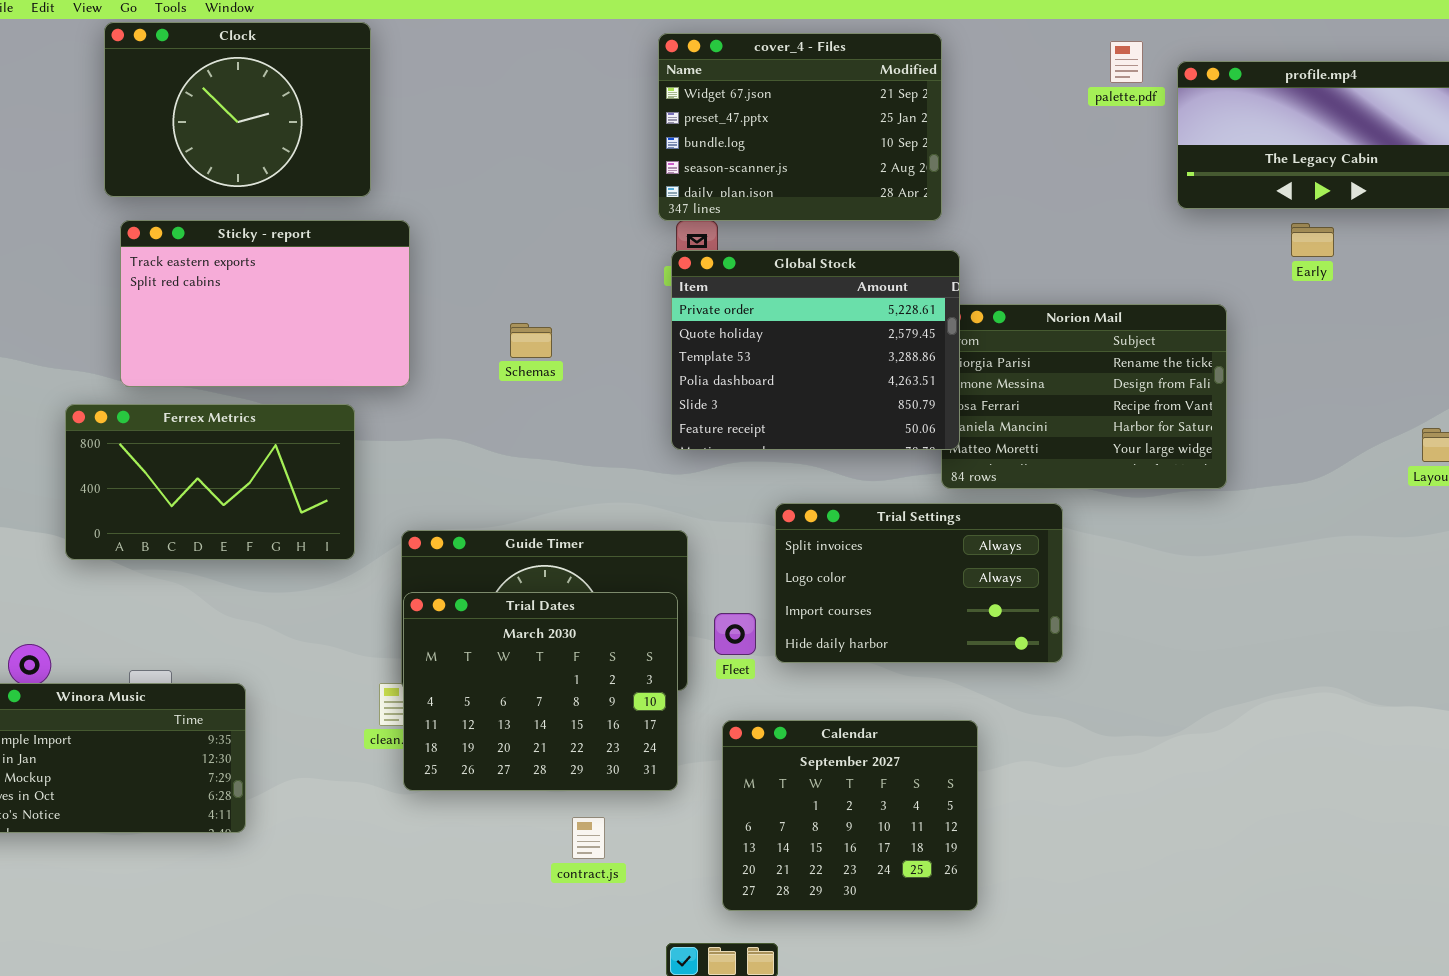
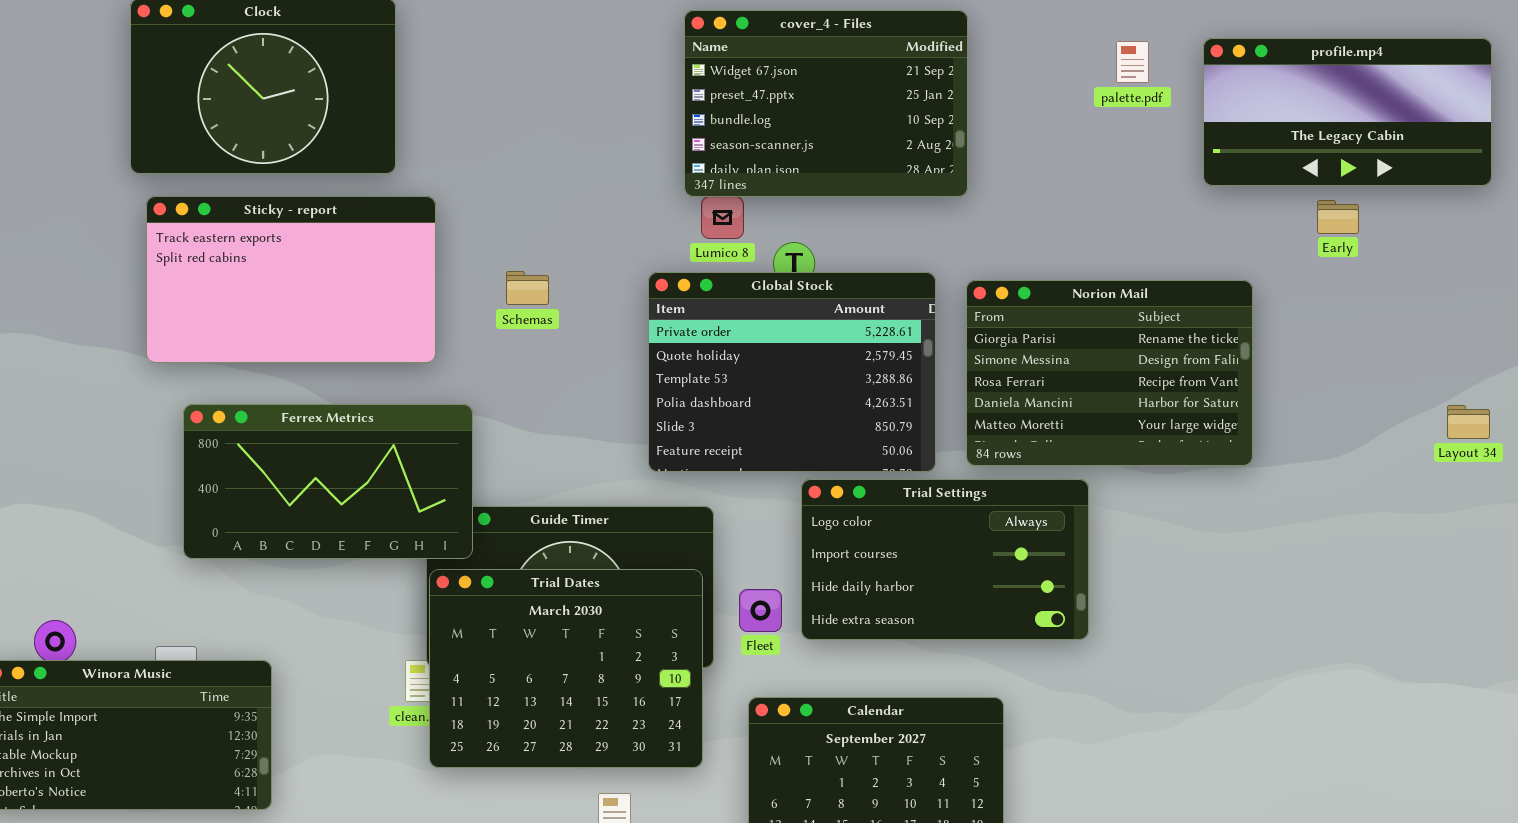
palette.pdf: [1110,41,1143,83] -> [1116,41,1149,83], moved
Global Stock: [671,250,960,450] -> [648,272,936,472], moved
Schemas: [510,323,552,358] -> [506,271,549,305], moved
Ferrex Metrics: [65,404,355,560] -> [183,404,473,559], moved
Trial Settings: [775,503,1063,663] -> [801,479,1089,640], scrolled down 1 row

